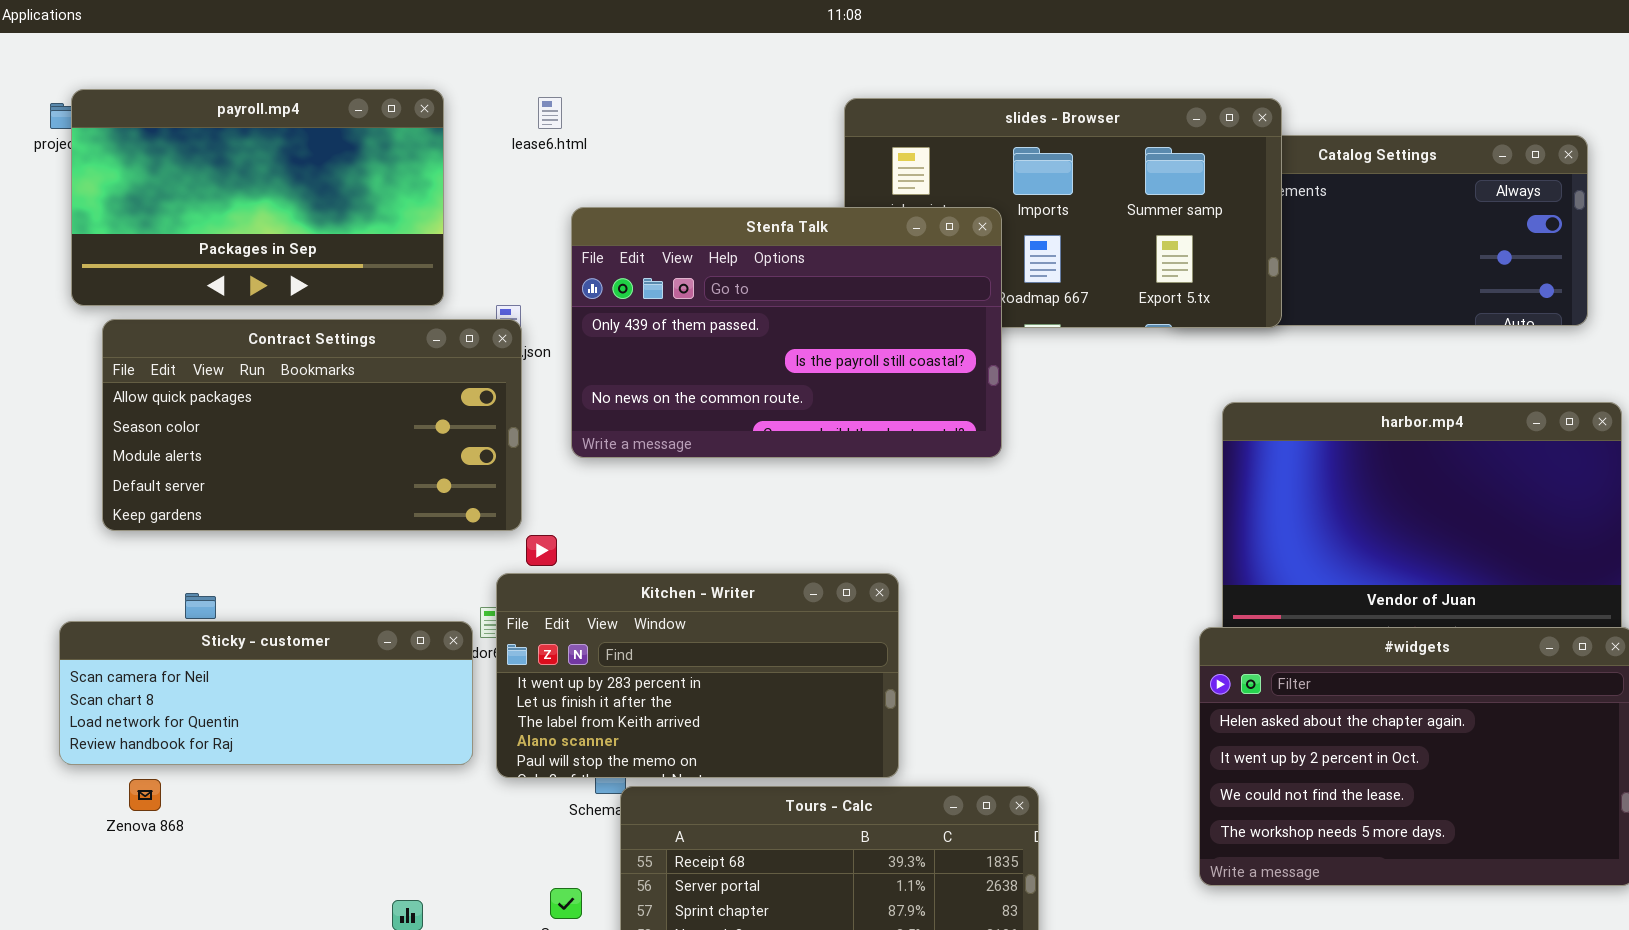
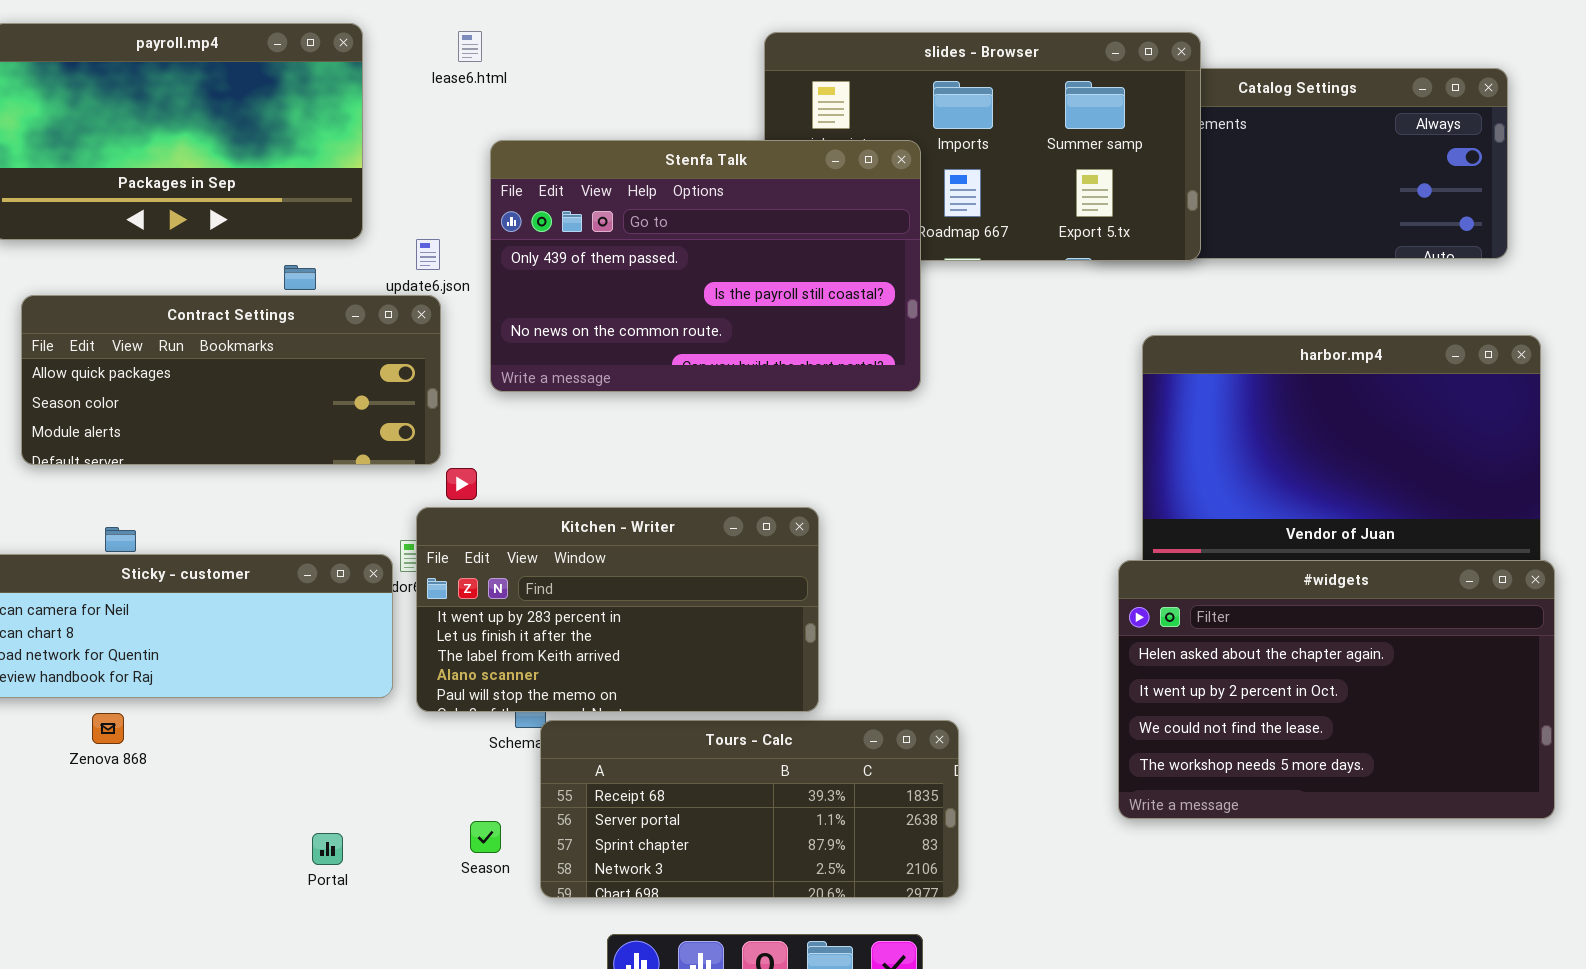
Contract Settings: [102,319,522,531] -> [21,295,441,465], resized
Zenova 868: [129,779,161,811] -> [92,713,124,744], moved

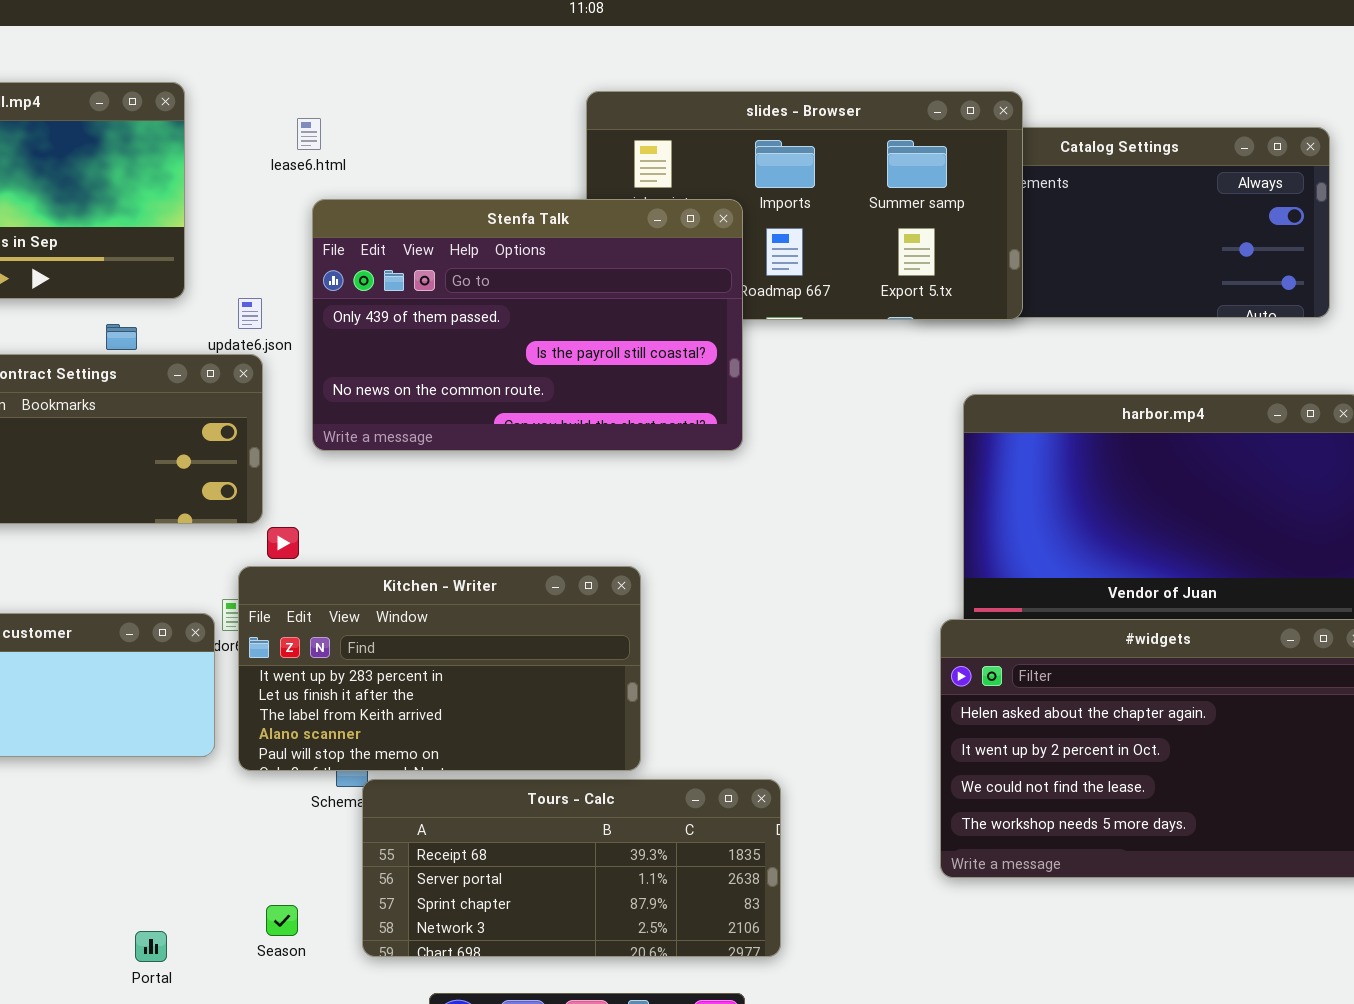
lease6.html: [458,31,482,62] -> [297,118,321,150], moved
Season: [470,821,501,853] -> [266,905,298,936], moved
Portal: [312,833,343,865] -> [135,931,167,962], moved

